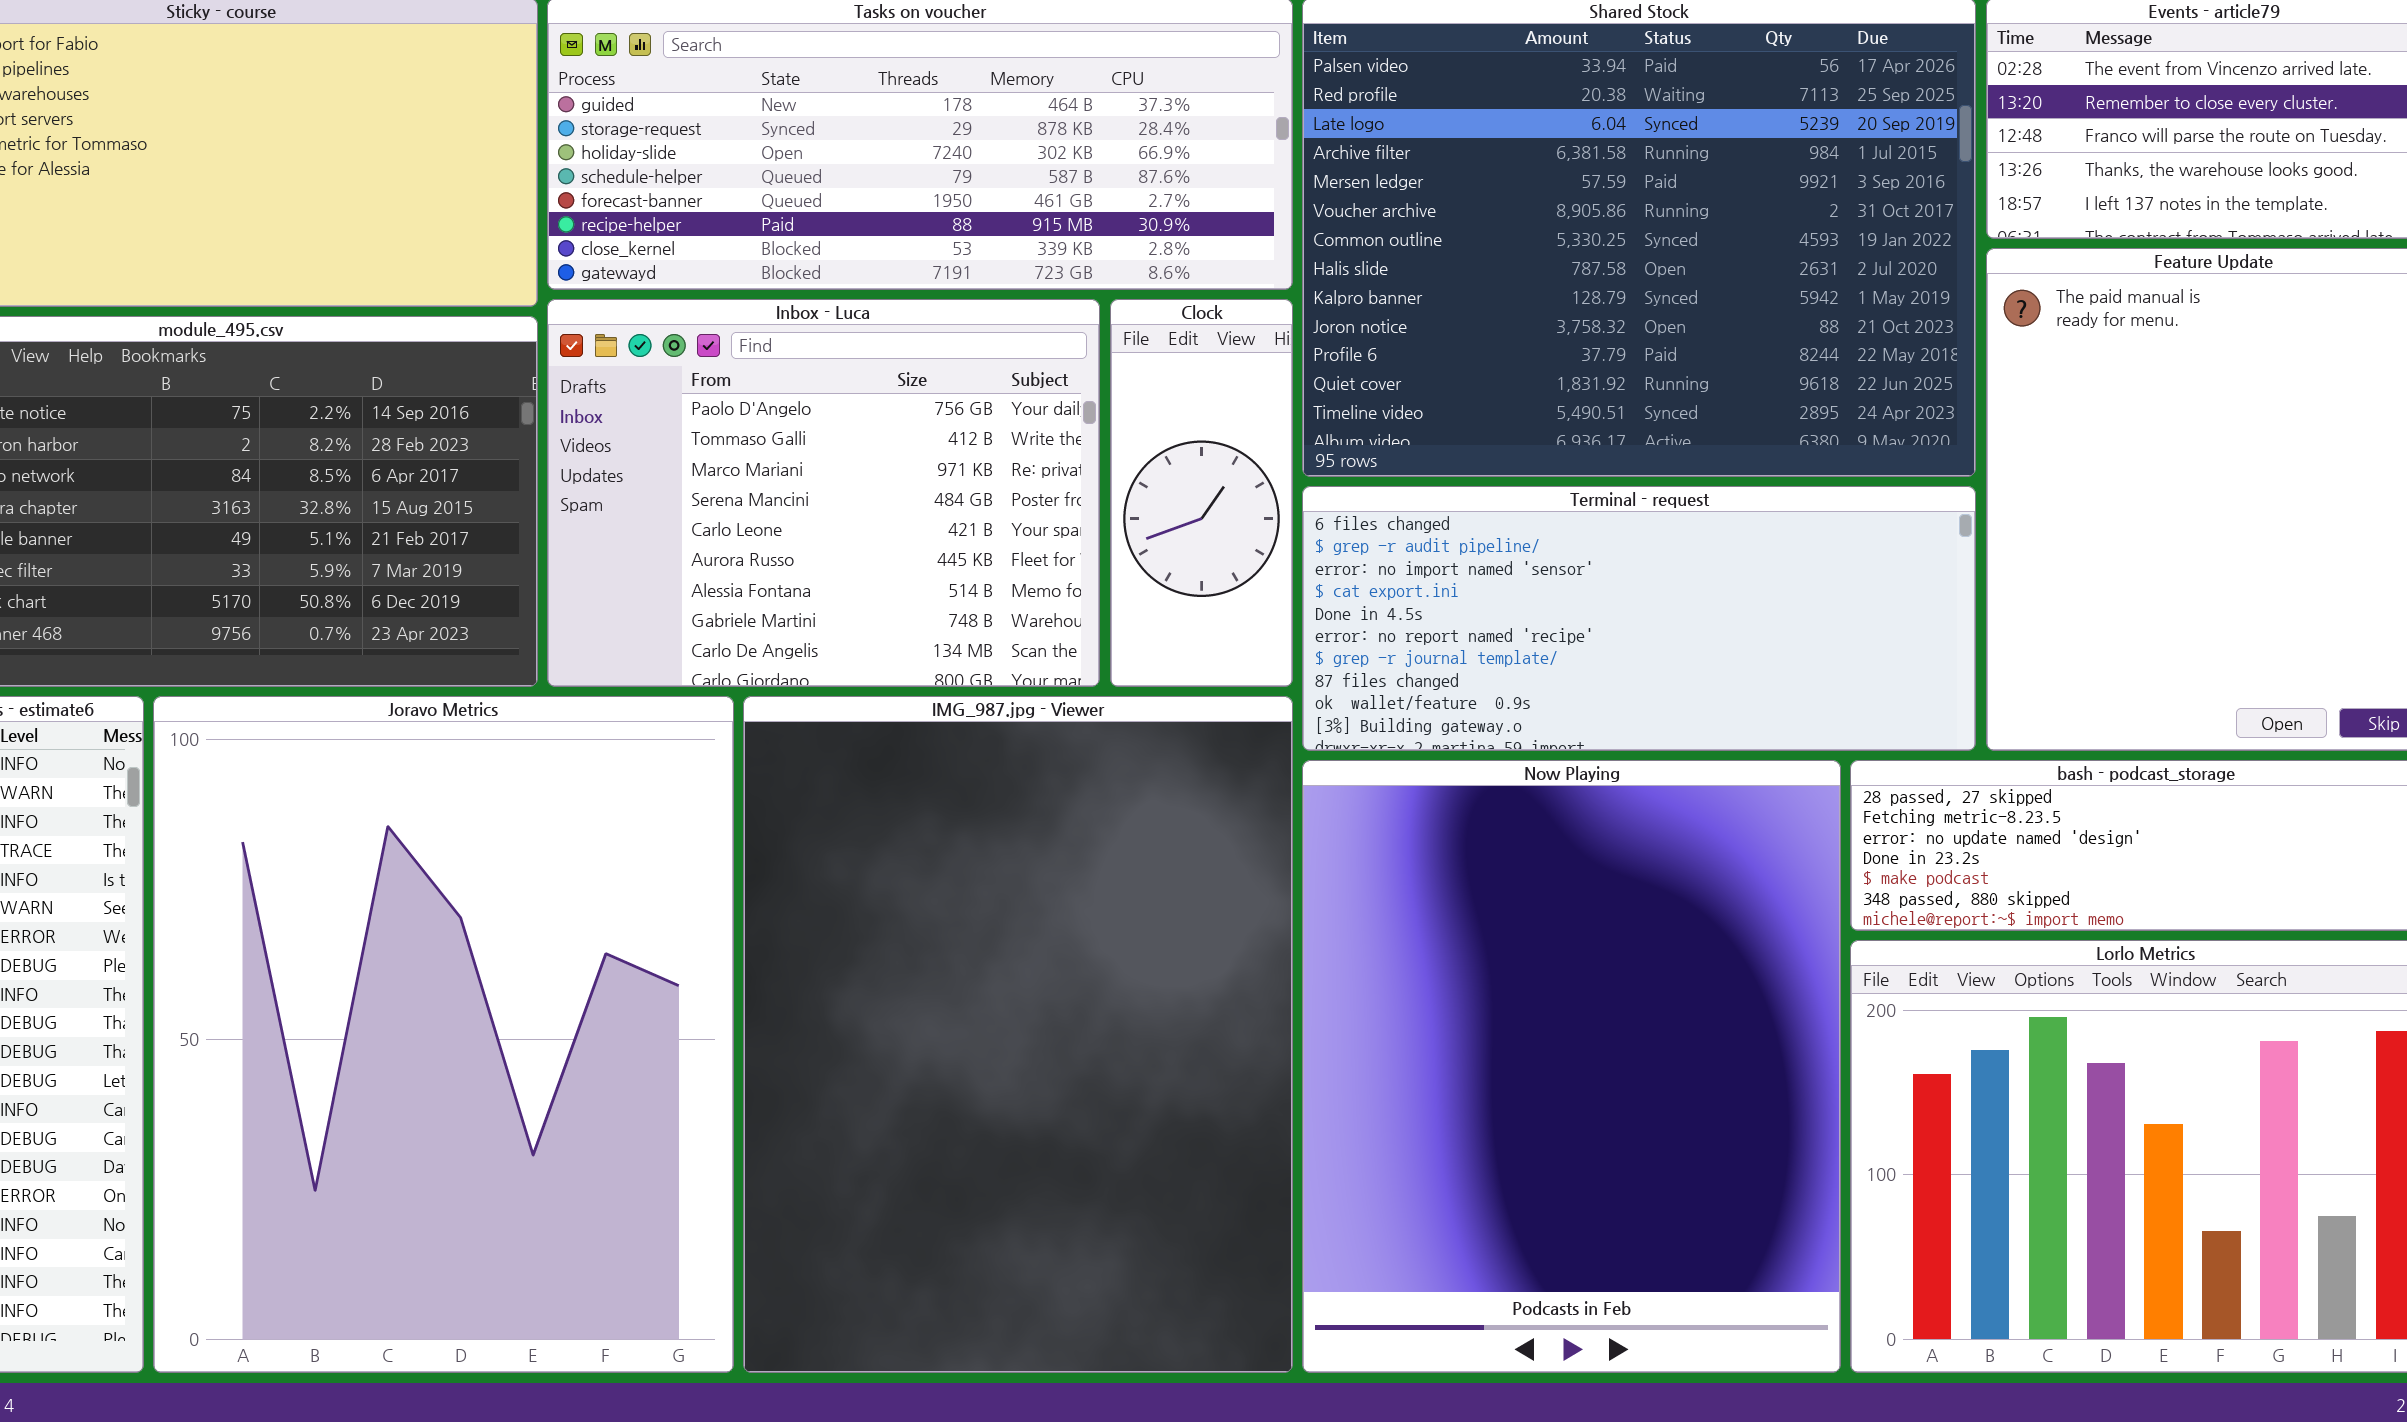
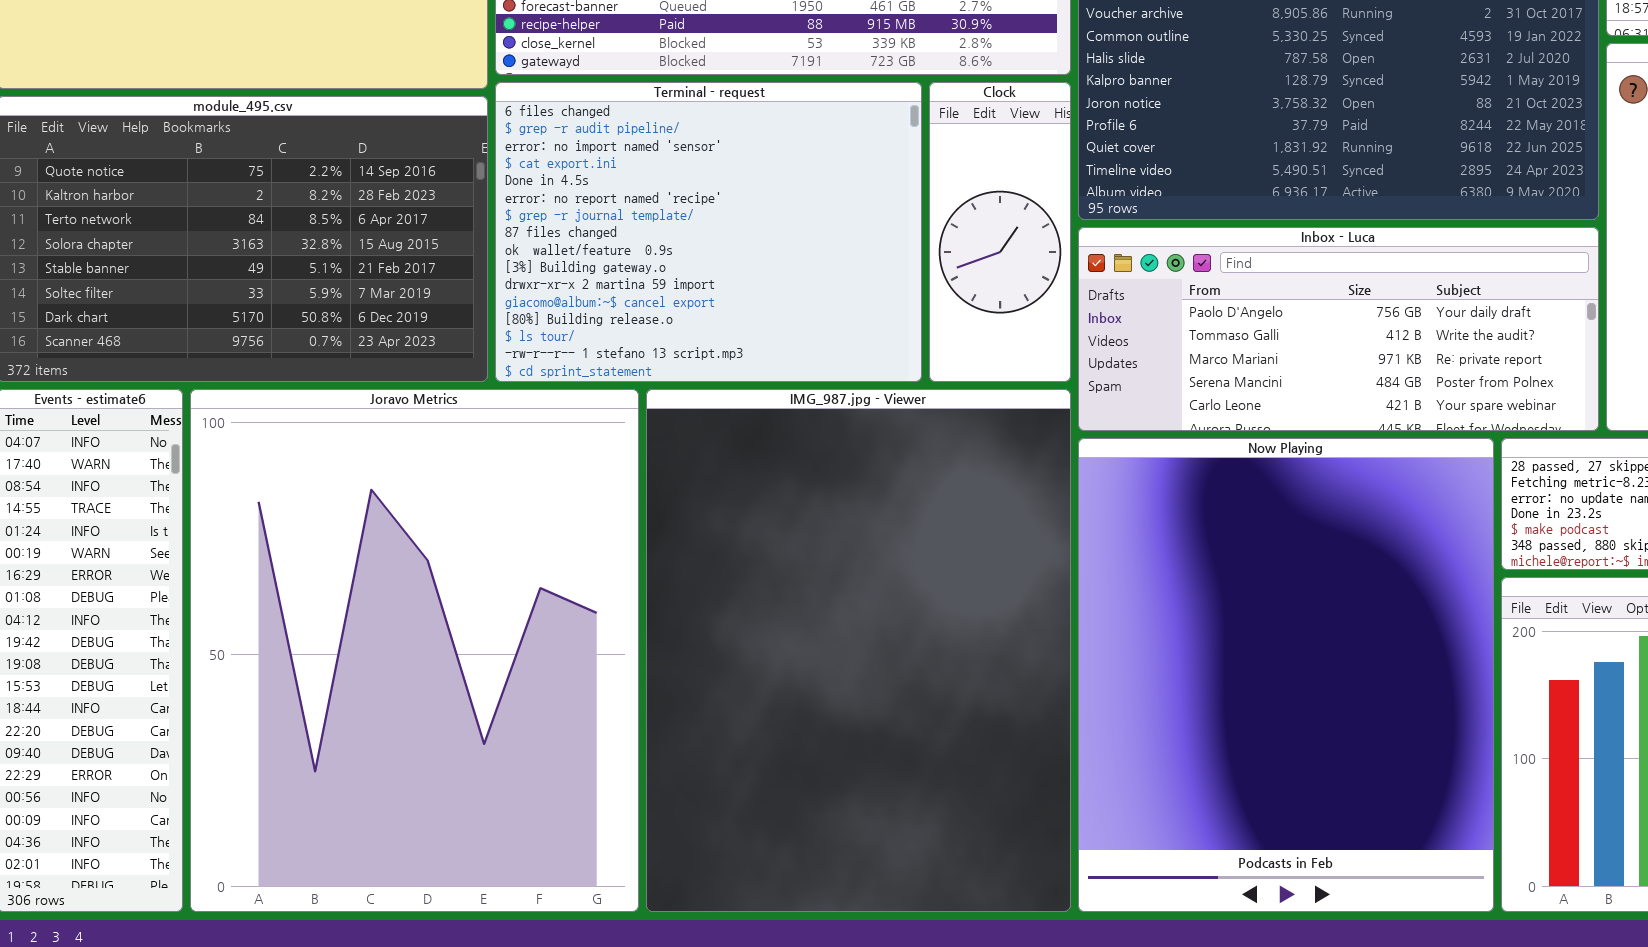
Inbox - Luca: [547,299,1100,687] -> [1078,227,1599,431], moved, resized
Terminal - request: [1302,486,1976,751] -> [495,82,922,382], moved, resized

